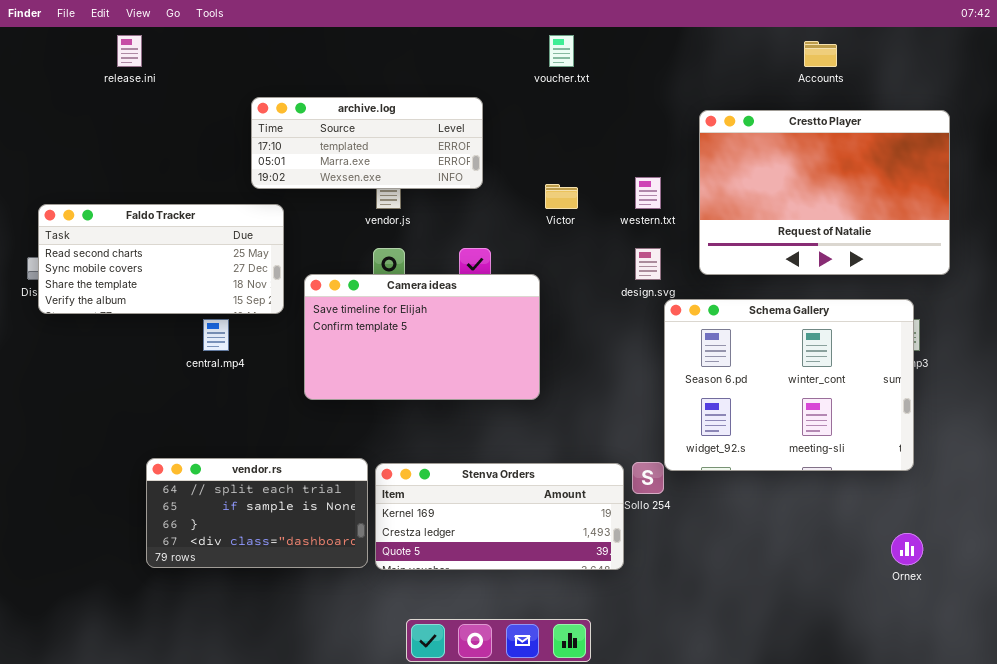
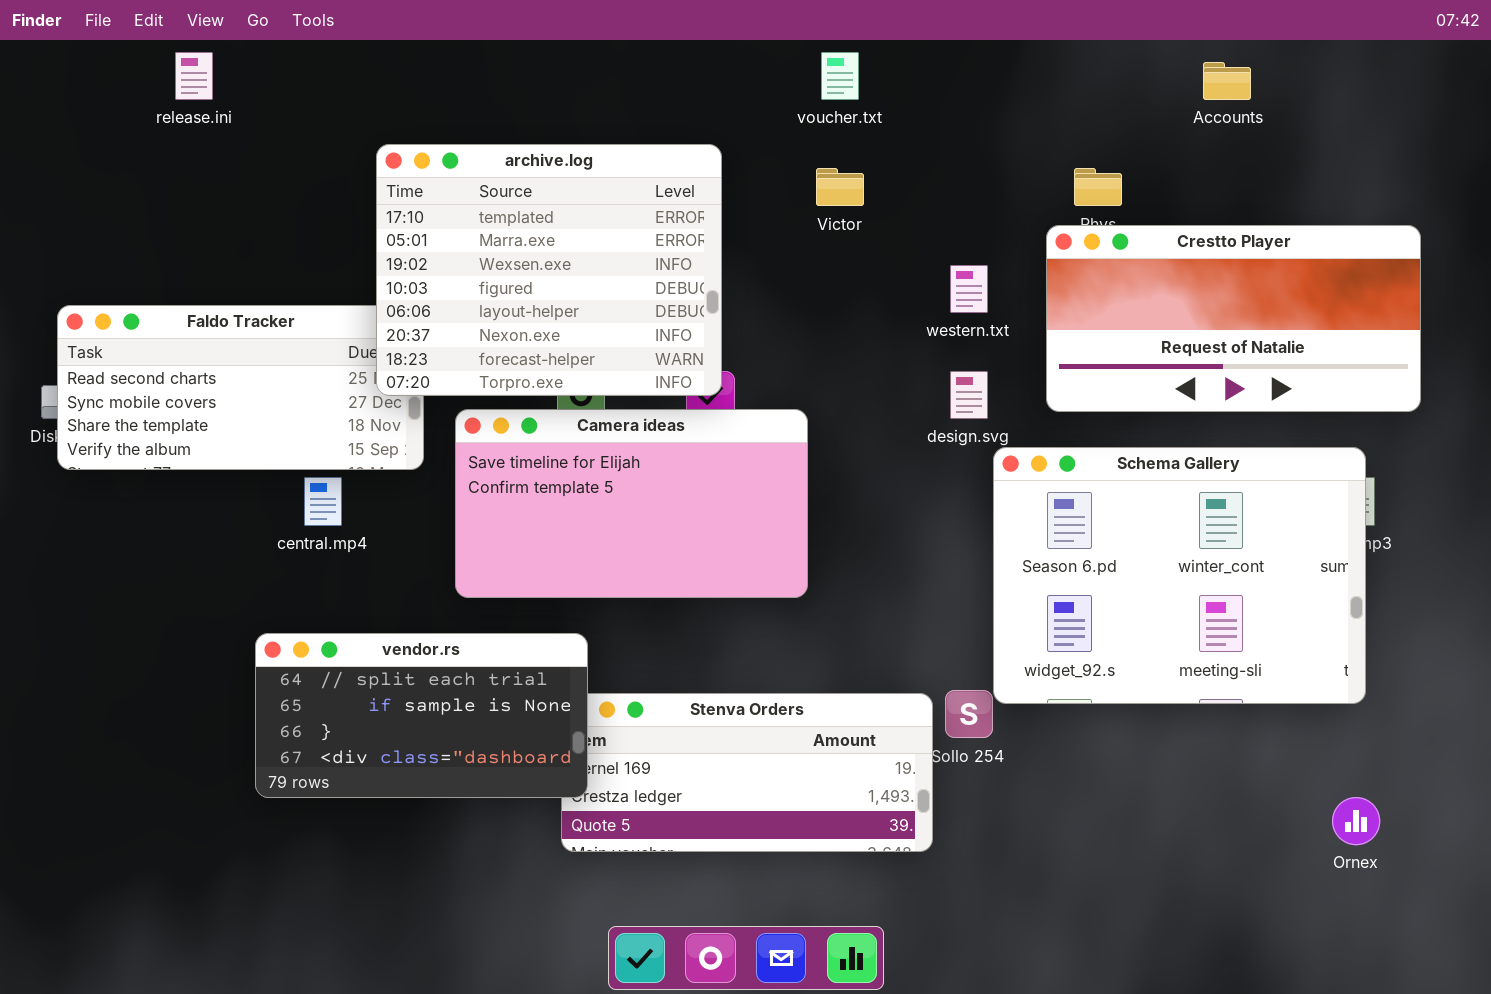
archive.log: [251,97,483,189] -> [376,144,722,396], resized
Crestto Player: [699,110,950,275] -> [1046,225,1421,412], resized
Victor: [545,184,578,209] -> [816,168,864,206], moved
vendor.rs: [146,458,368,568] -> [255,633,588,798], moved

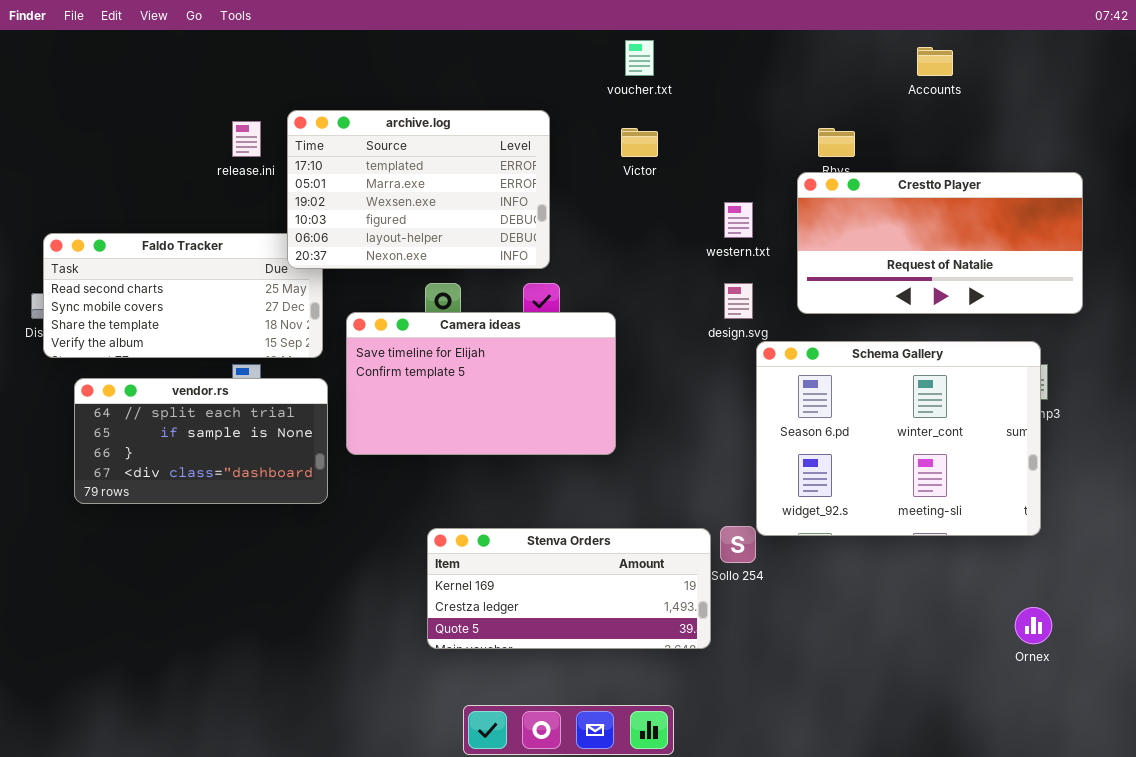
release.ini: [175,52,213,100] -> [232,121,261,157], moved
archive.log: [376,144,722,396] -> [287,110,550,269], resized
vendor.rs: [255,633,588,798] -> [74,378,328,504], moved

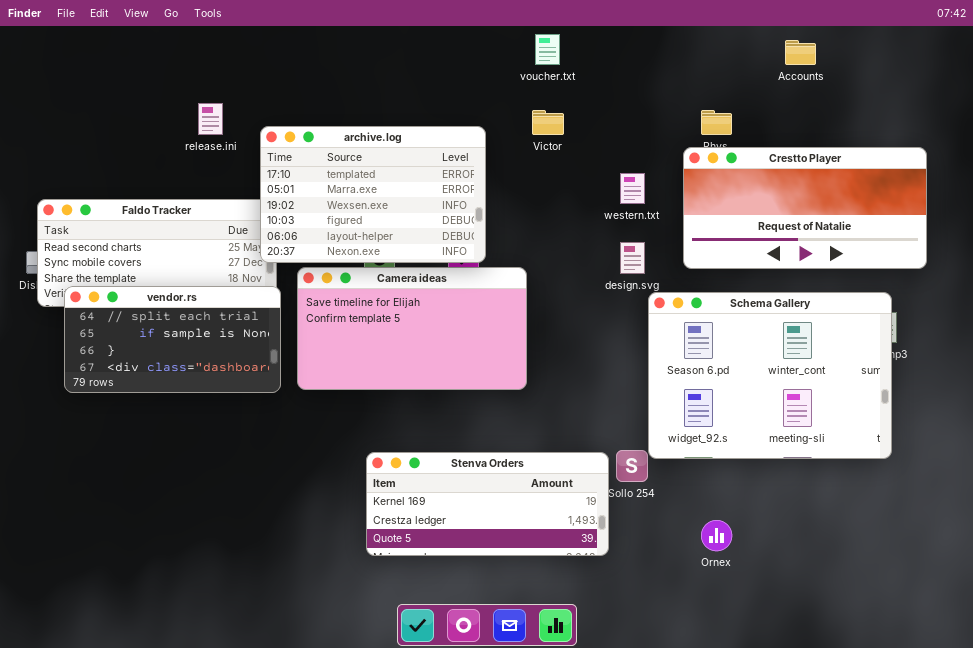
archive.log: [287,110,550,269] -> [260,126,486,263], moved
vendor.rs: [74,378,328,504] -> [64,286,281,393], moved
Ornex: [1015,607,1052,644] -> [701,520,732,551], moved

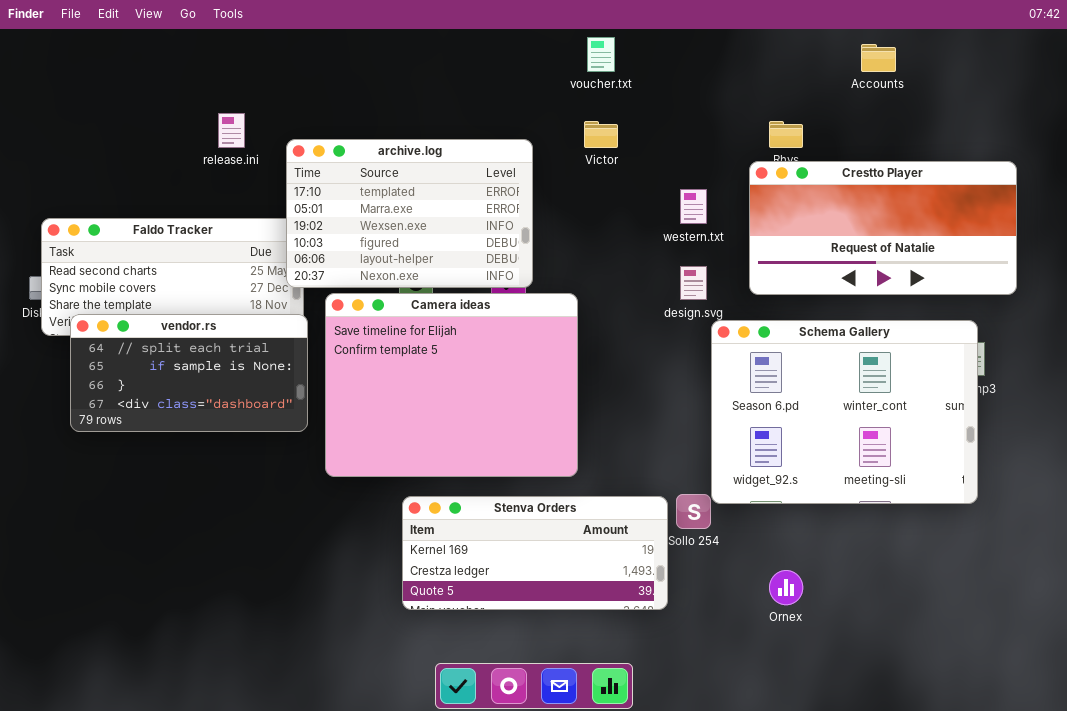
Camera ideas: [297,267,527,390] -> [325,293,578,477], resized

